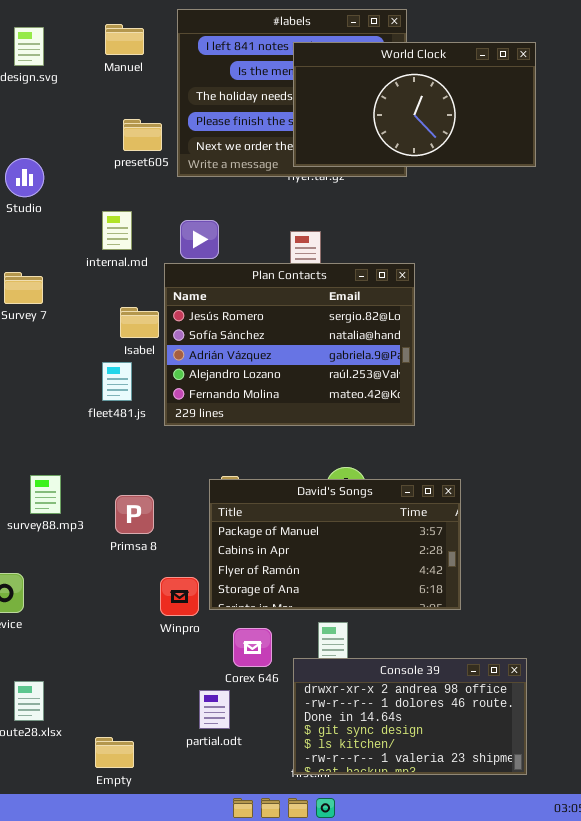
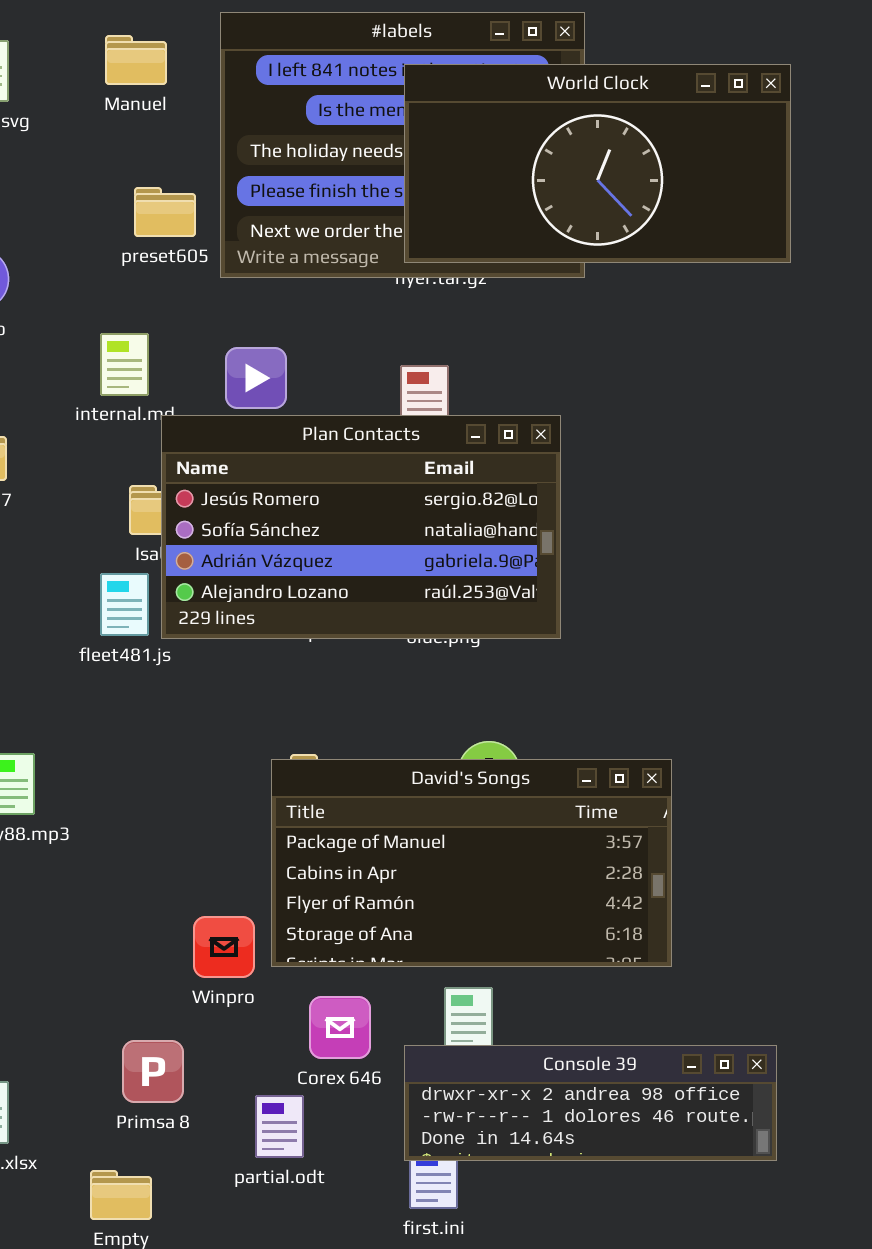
Plan Contacts: [164,263,415,426] -> [161,415,561,639], moved, resized
Primsa 8: [115,495,154,534] -> [122,1040,184,1103], moved
Console 39: [293,658,527,775] -> [404,1045,777,1161], resized

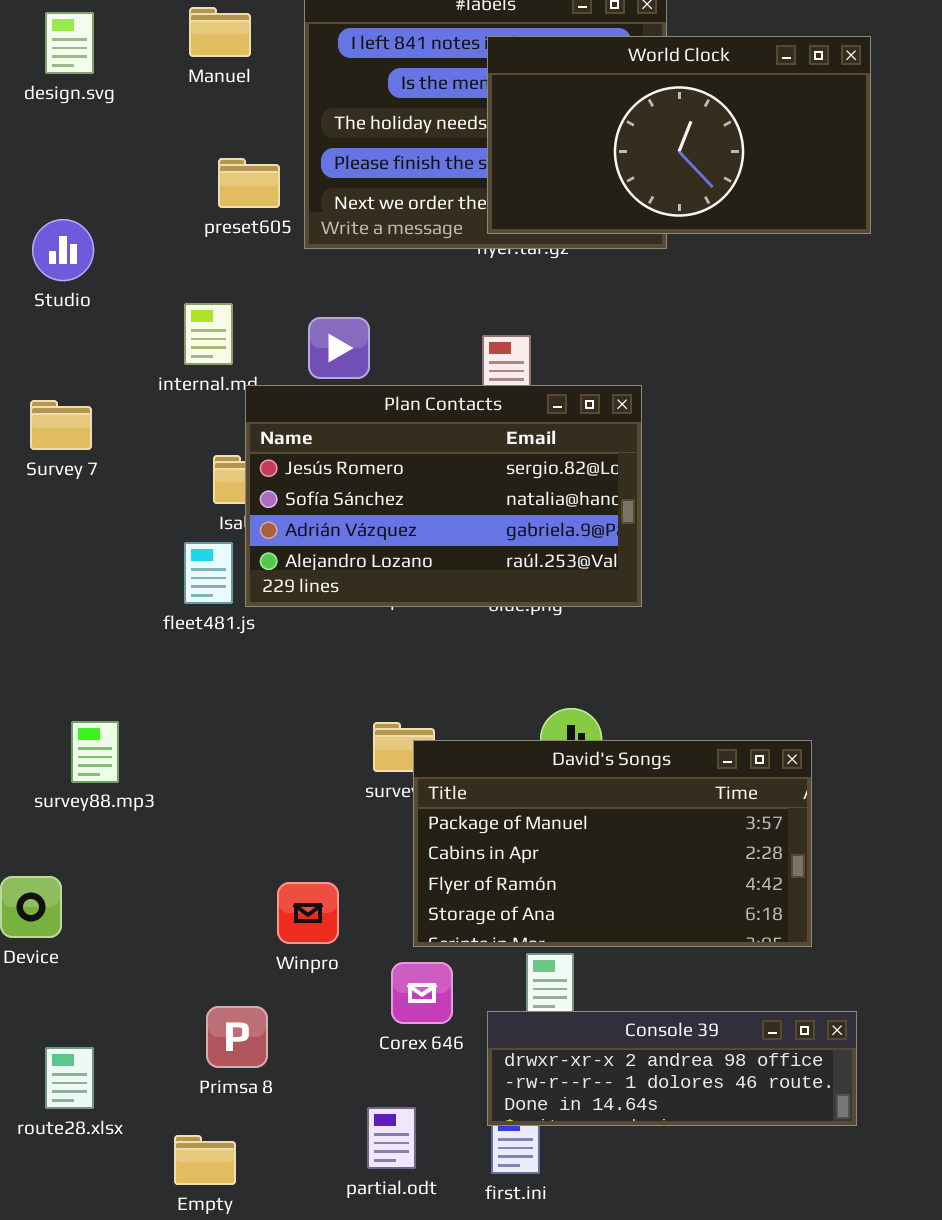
David's Songs: [271,759,672,967] -> [413,740,812,947], moved
partial.odt: [255,1095,304,1158] -> [367,1107,416,1169], moved

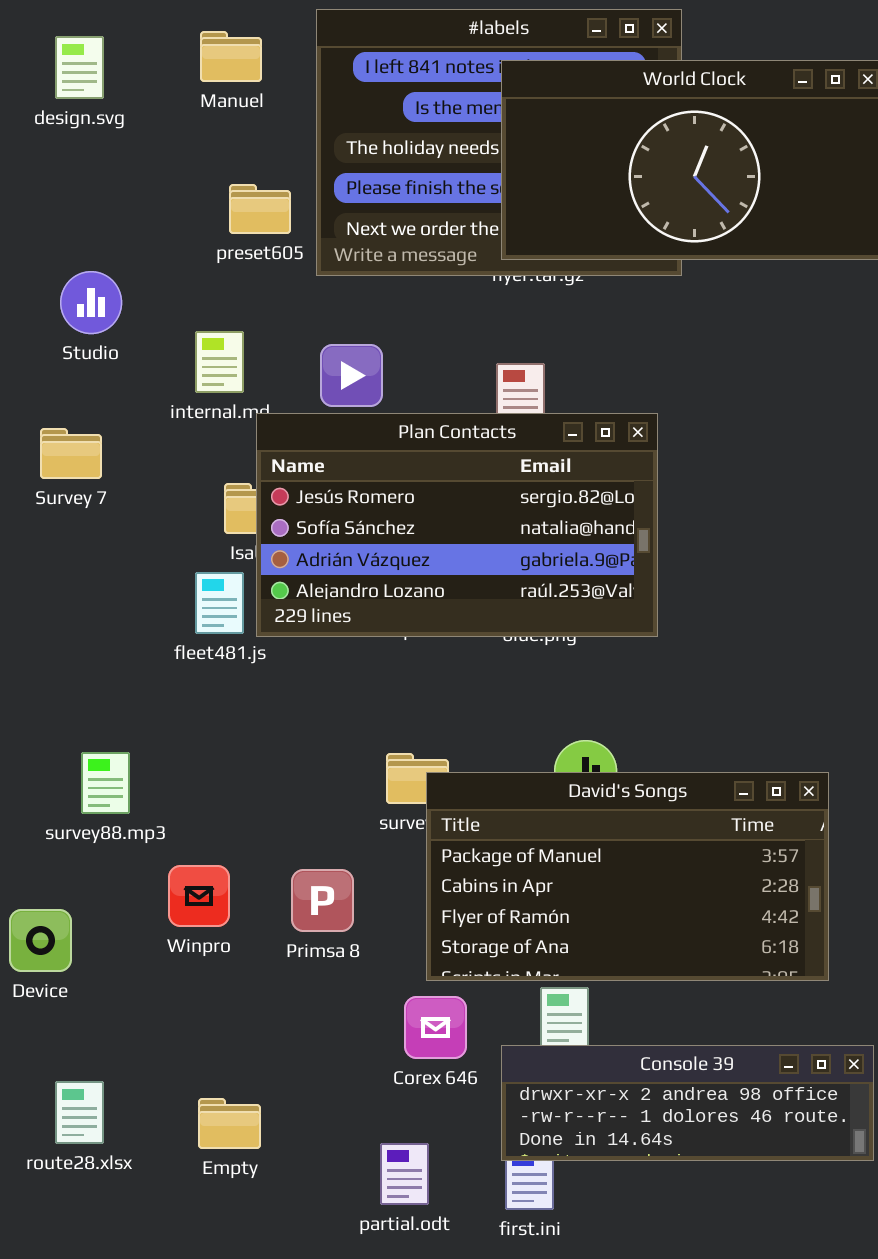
Studio: [32,219,94,281] -> [60,271,122,334], moved
Winpro: [277,882,339,944] -> [168,865,230,927], moved
Primsa 8: [206,1006,268,1068] -> [291,869,354,932], moved
Empty: [174,1135,236,1185] -> [198,1098,261,1149], moved

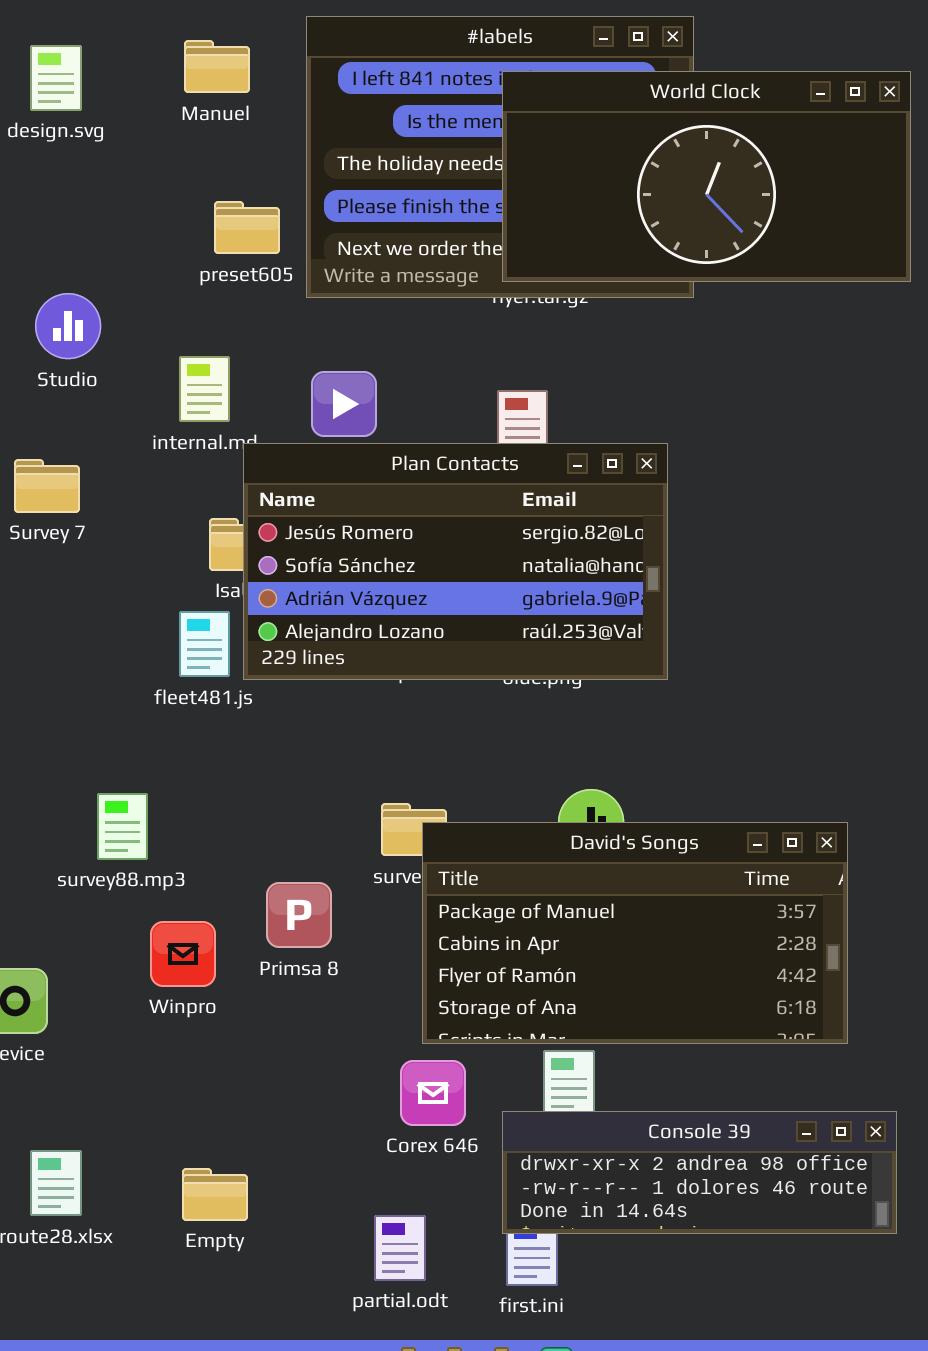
survey88.mp3: [81,752,130,814] -> [97,793,148,860], moved
Primsa 8: [291,869,354,932] -> [266,882,332,948], moved

